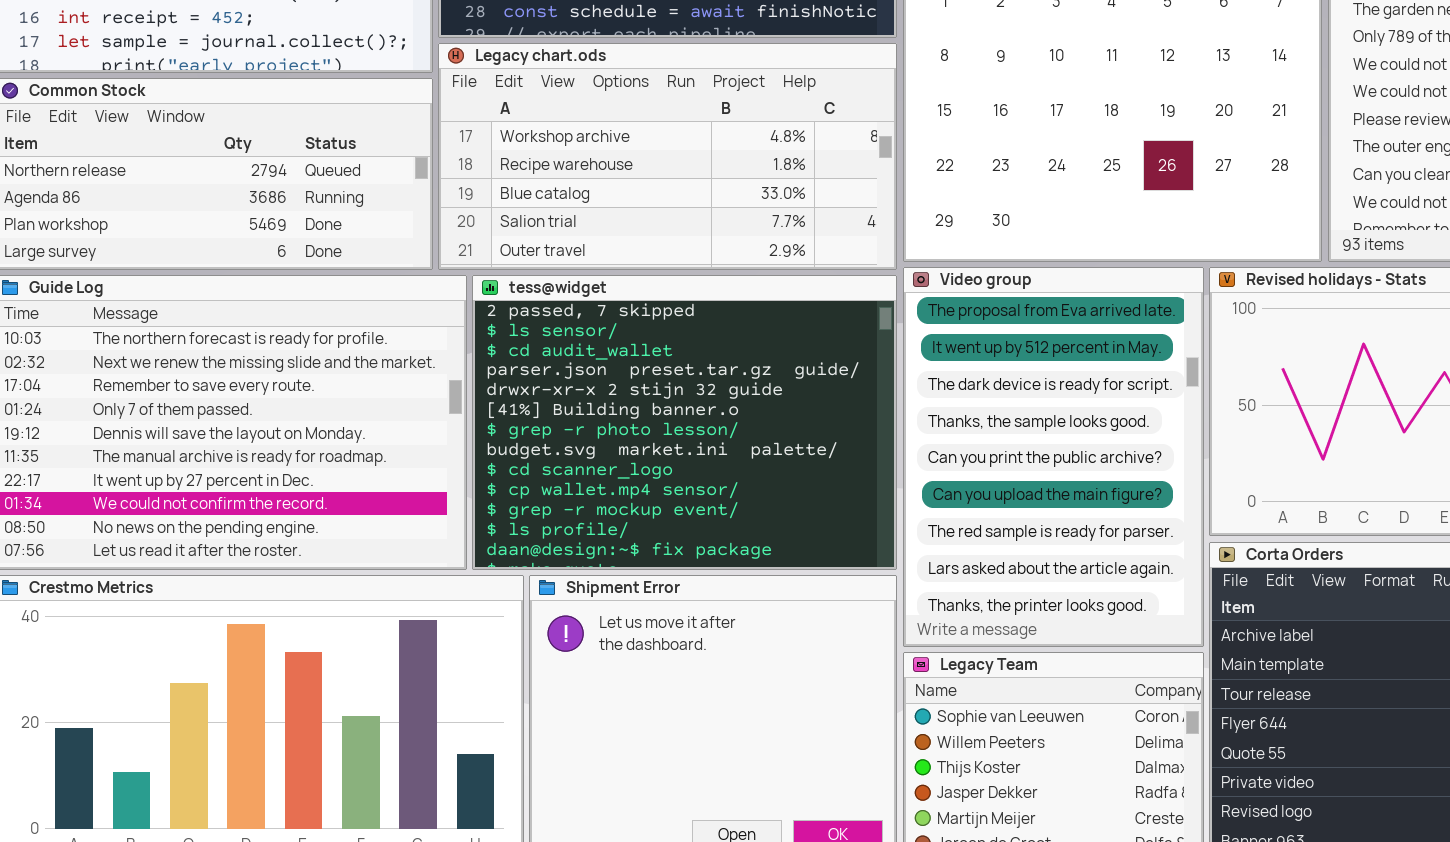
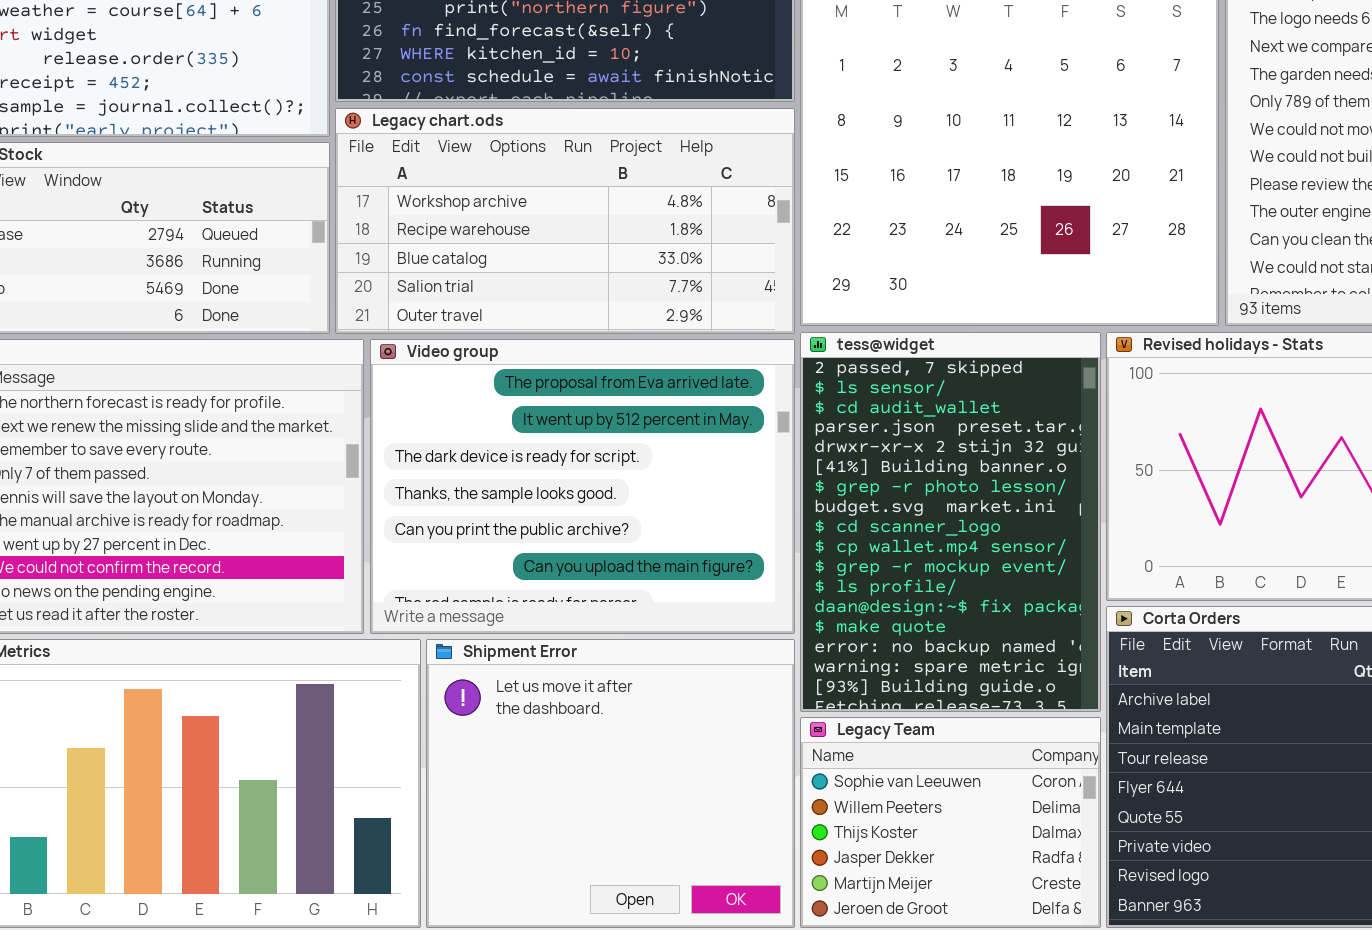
Video group: [903,267,1204,647] -> [370,339,795,634], moved, resized
tess@widget: [472,275,897,570] -> [800,332,1101,712], moved, resized

